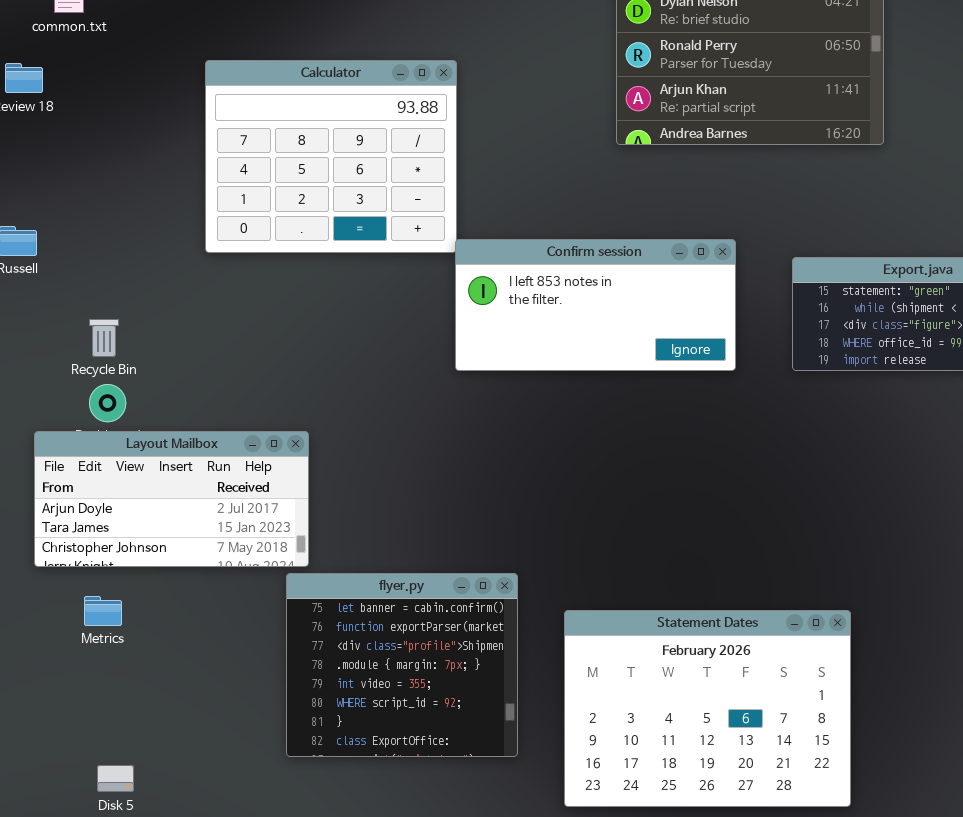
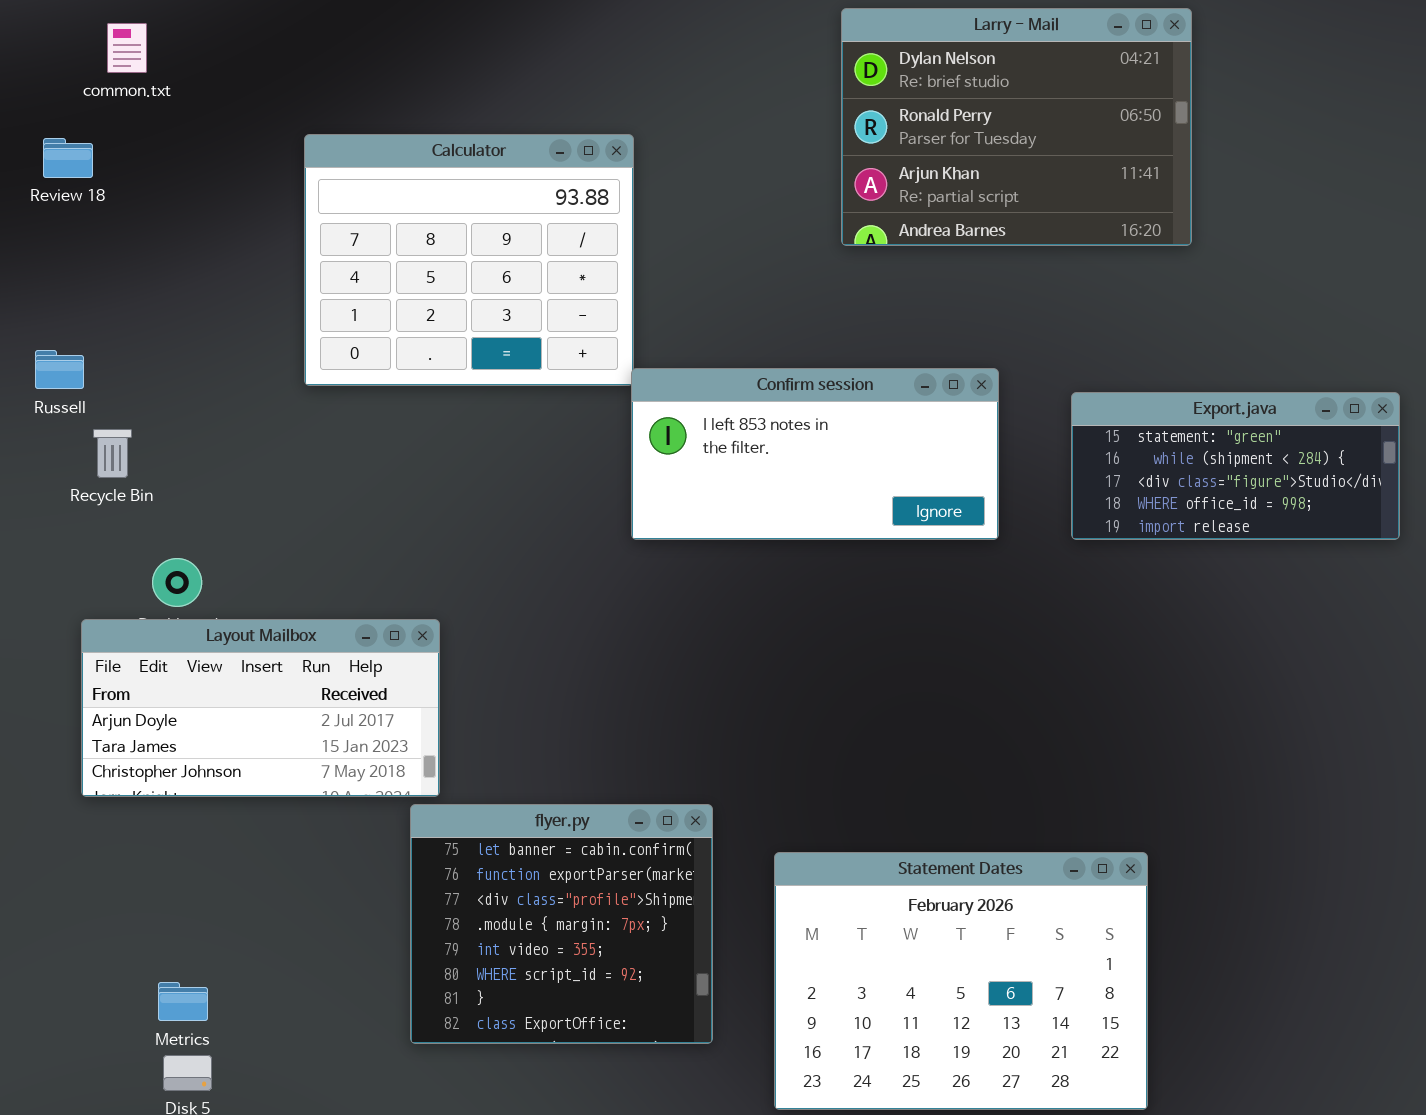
Recycle Bin: [89,319,119,357] -> [93,429,132,478], moved
Metrics: [84,596,122,626] -> [158,982,208,1021], moved

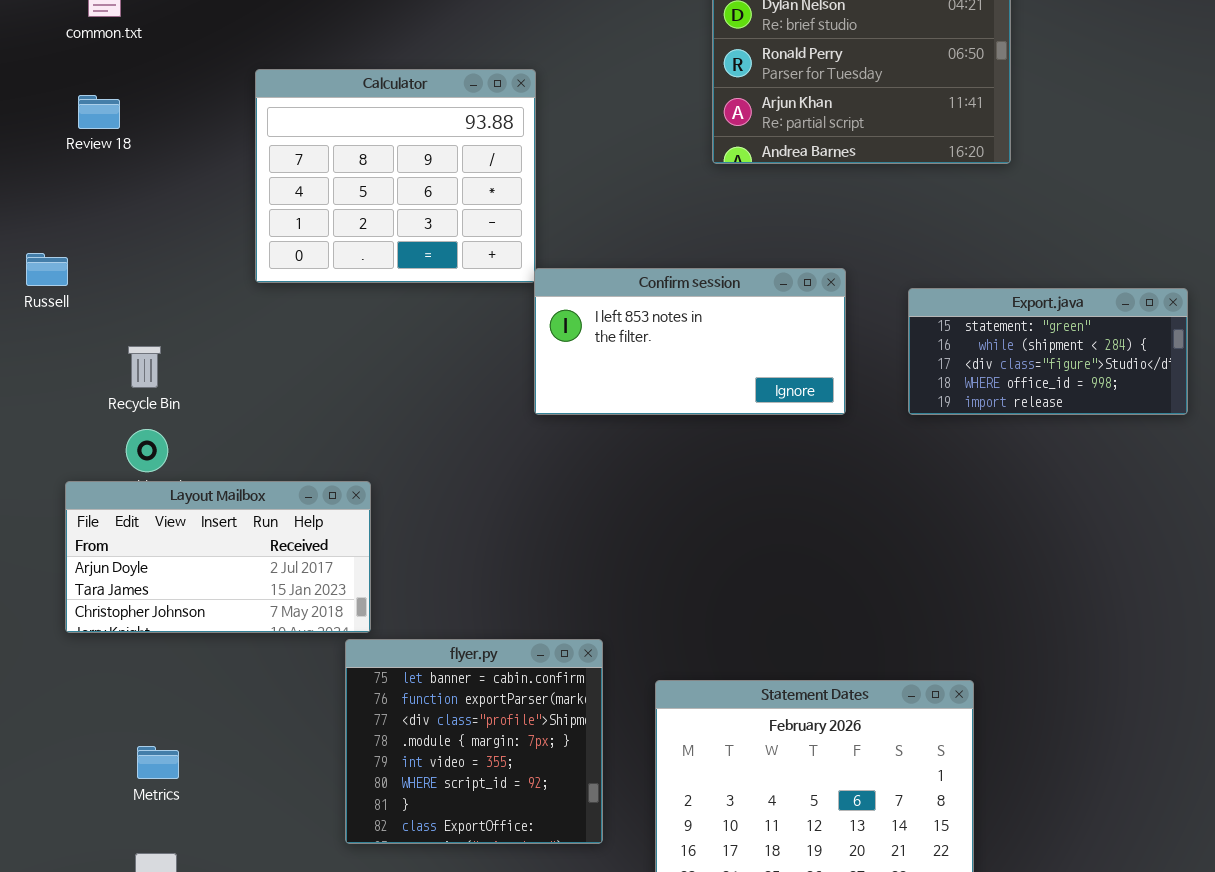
Review 18: [43,138,93,178] -> [78,95,120,129], moved
Recycle Bin: [93,429,132,478] -> [128,346,161,388], moved
Metrics: [158,982,208,1021] -> [137,746,179,779], moved

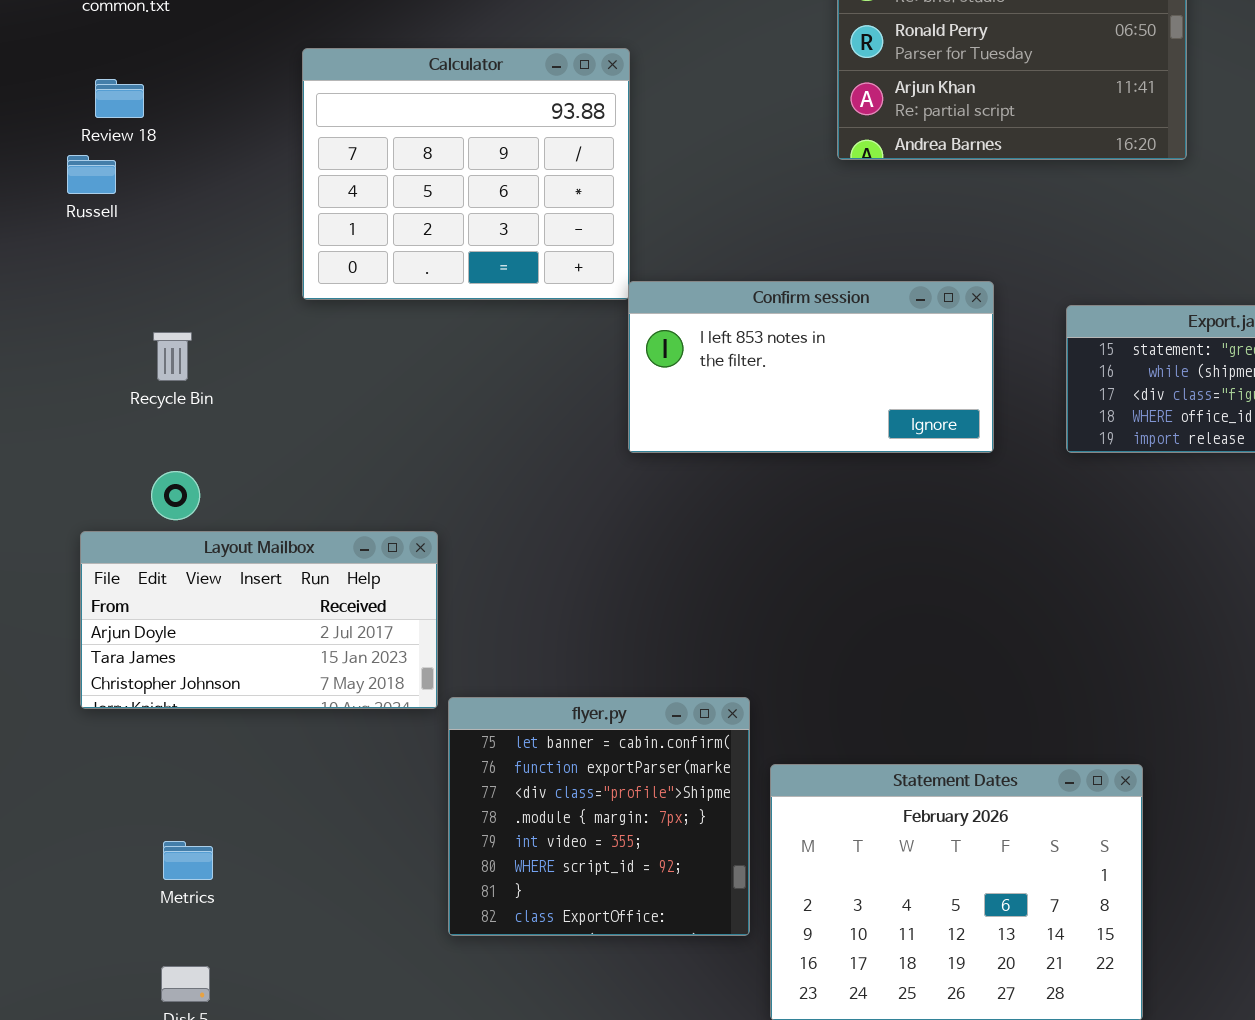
Russell: [26,253,68,286] -> [67,155,116,194], moved
Recycle Bin: [128,346,161,388] -> [153,332,192,381], moved
flyer.py: [345,639,603,844] -> [448,697,750,936], moved

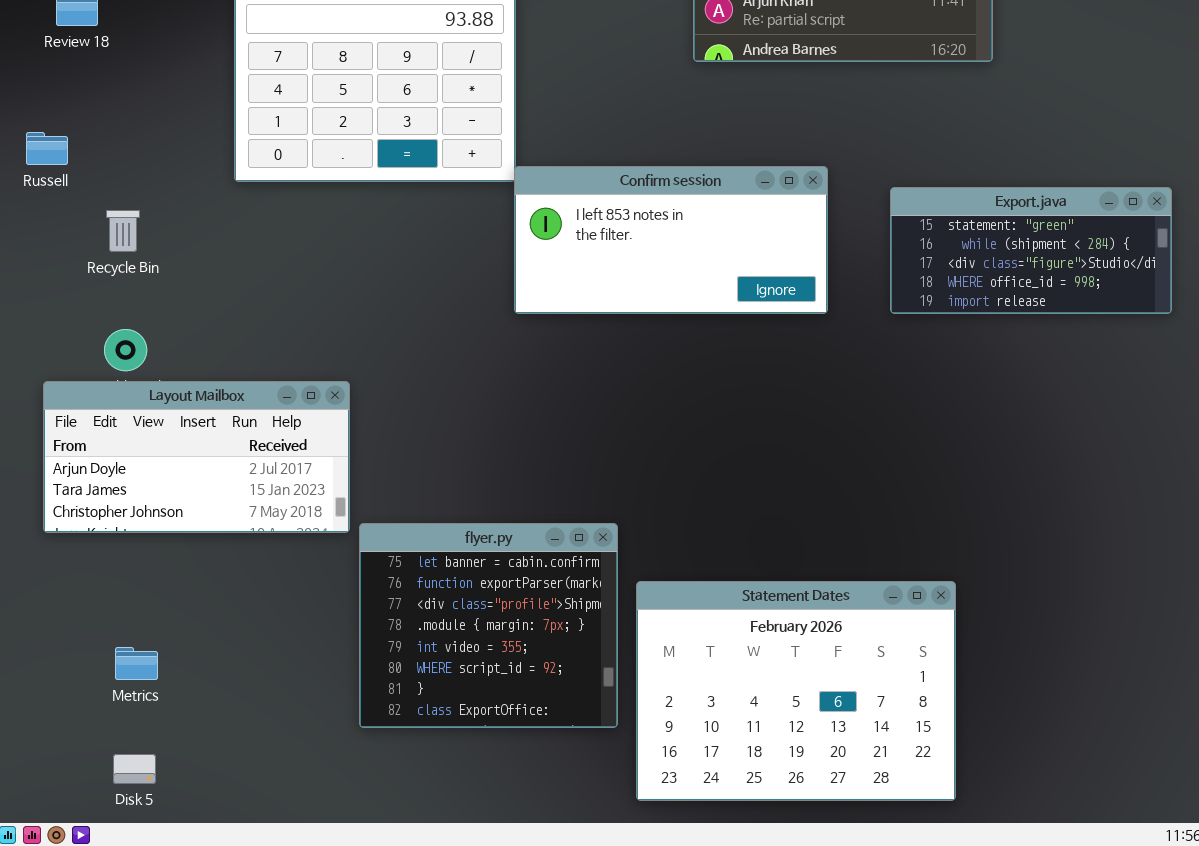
Russell: [67,155,116,194] -> [26,132,68,165], moved

